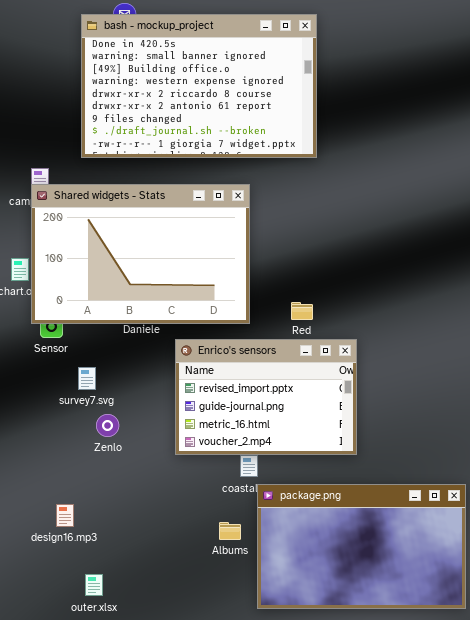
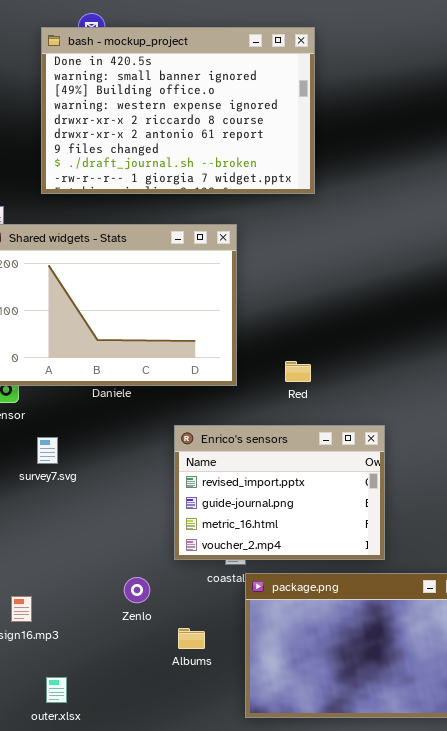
Enrico's sensors: [175,339,357,455] -> [174,425,385,560], moved
Zenlo: [96,414,119,437] -> [124,577,150,603], moved
Albums: [219,522,241,540] -> [178,628,205,649], moved

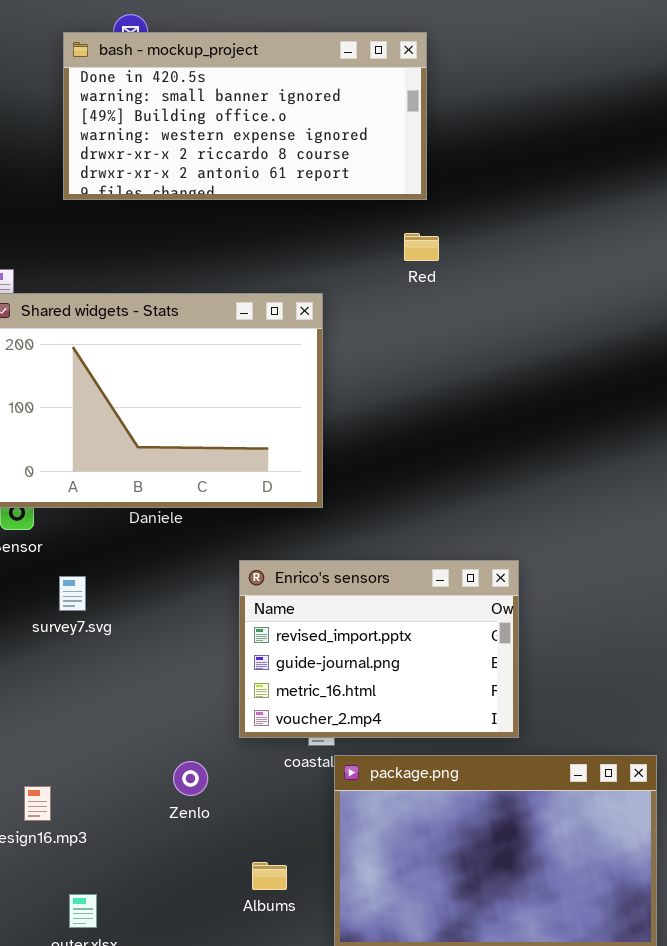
bash - mockup_project: [41,27,315,194] -> [63,32,427,200], resized
Red: [285,361,311,382] -> [404,233,439,261], moved
Albums: [178,628,205,649] -> [252,862,287,890], moved

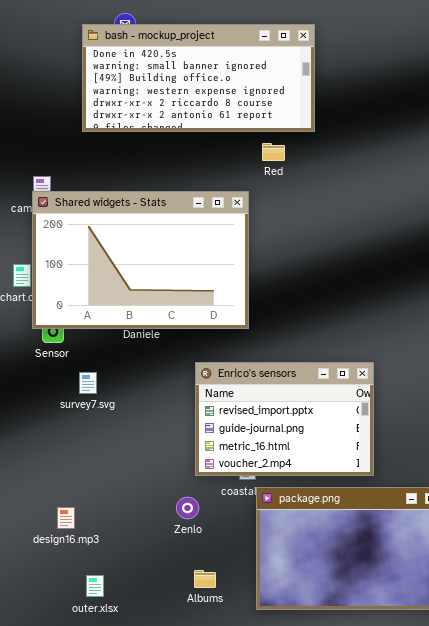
Red: [404,233,439,261] -> [262,143,285,161], moved
Zenlo: [173,761,208,796] -> [176,497,199,519], moved
Albums: [252,862,287,890] -> [194,570,216,588], moved

